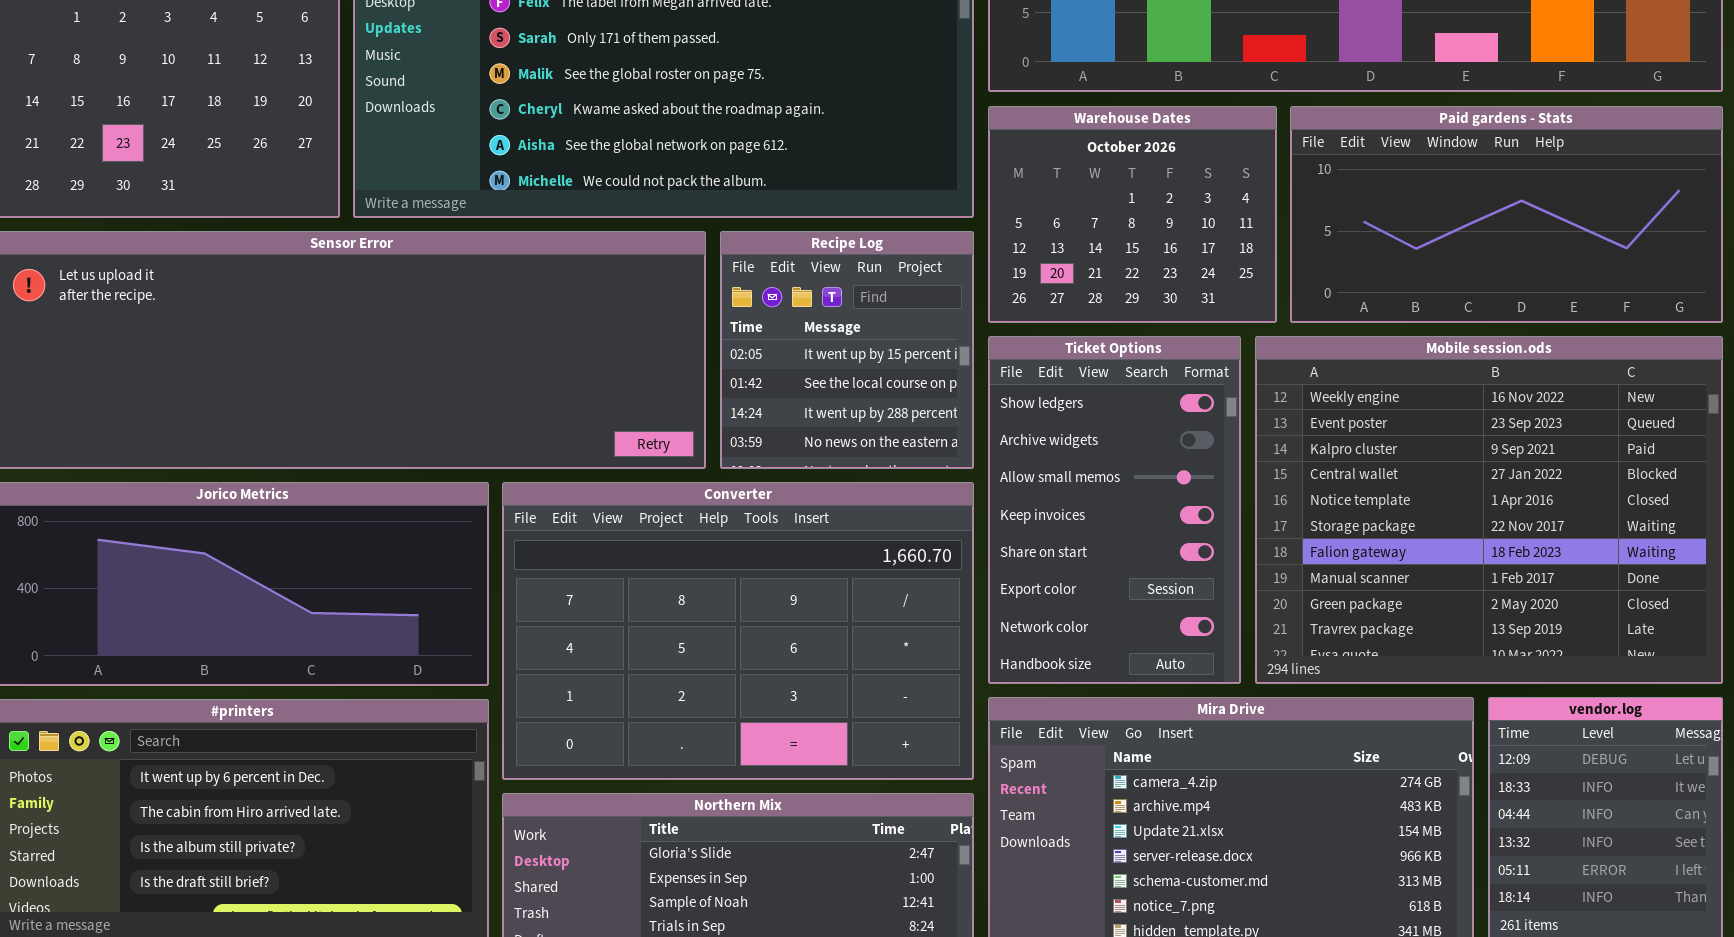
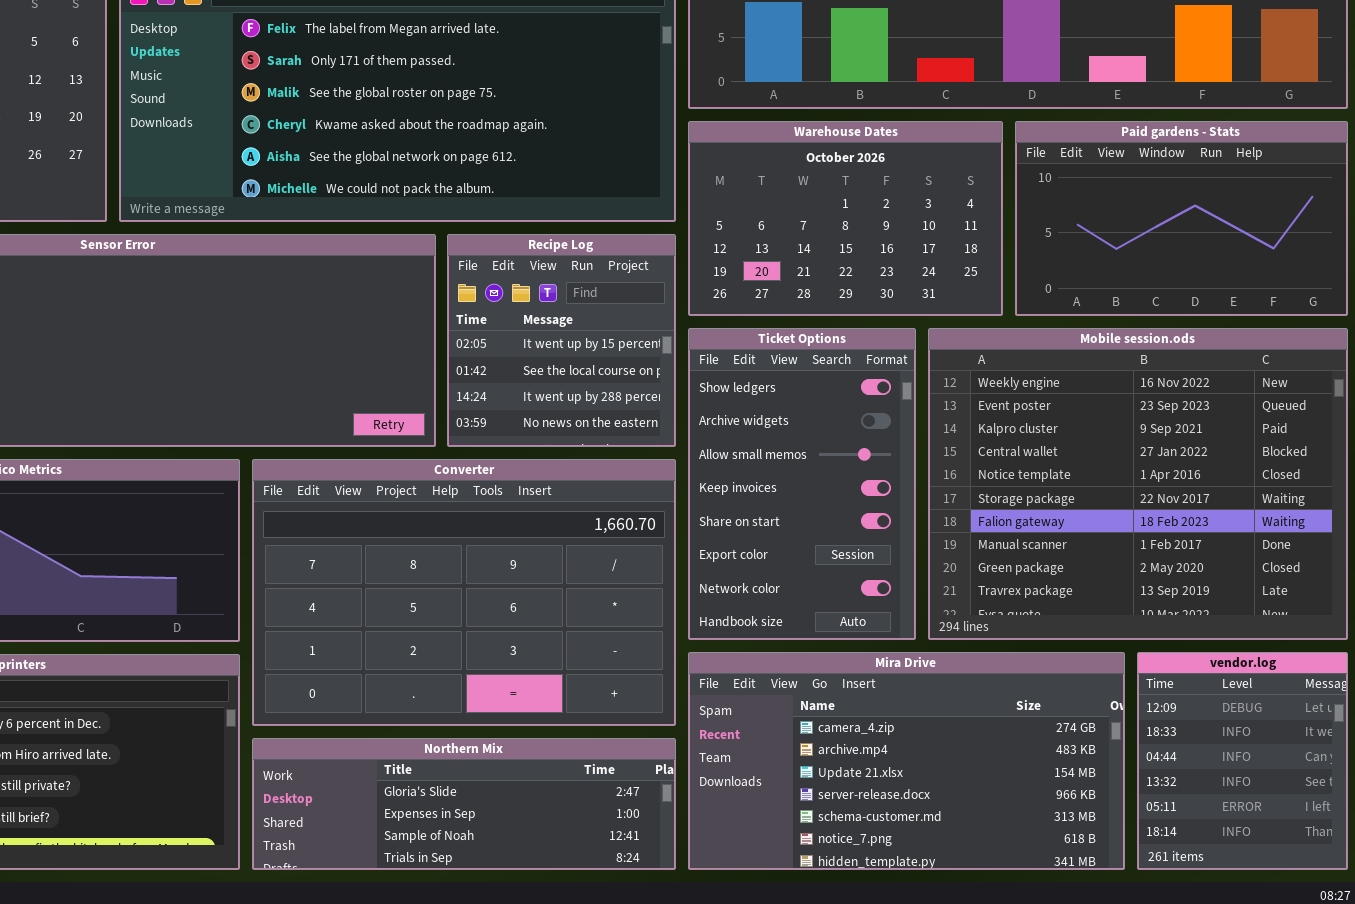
Warehouse Dates: [988,106,1277,323] -> [688,121,1003,316], resized
Paid gardens - Stats: [1290,106,1723,323] -> [1015,121,1348,316], resized

